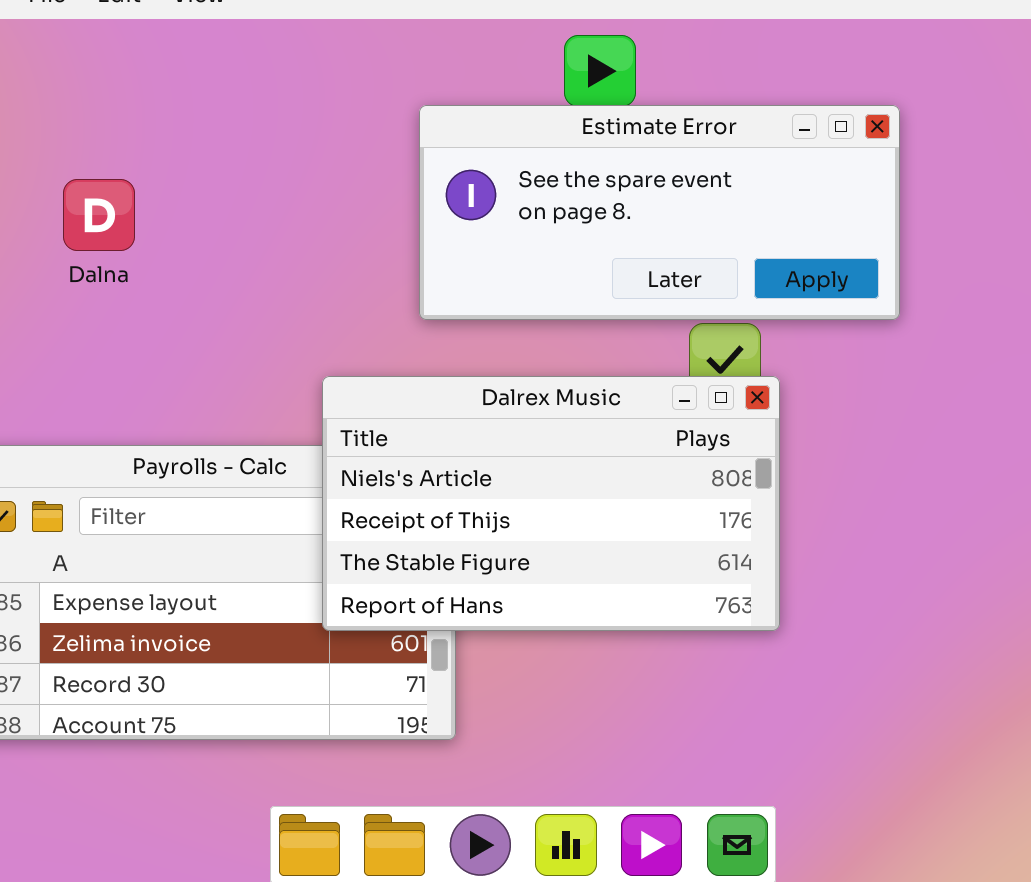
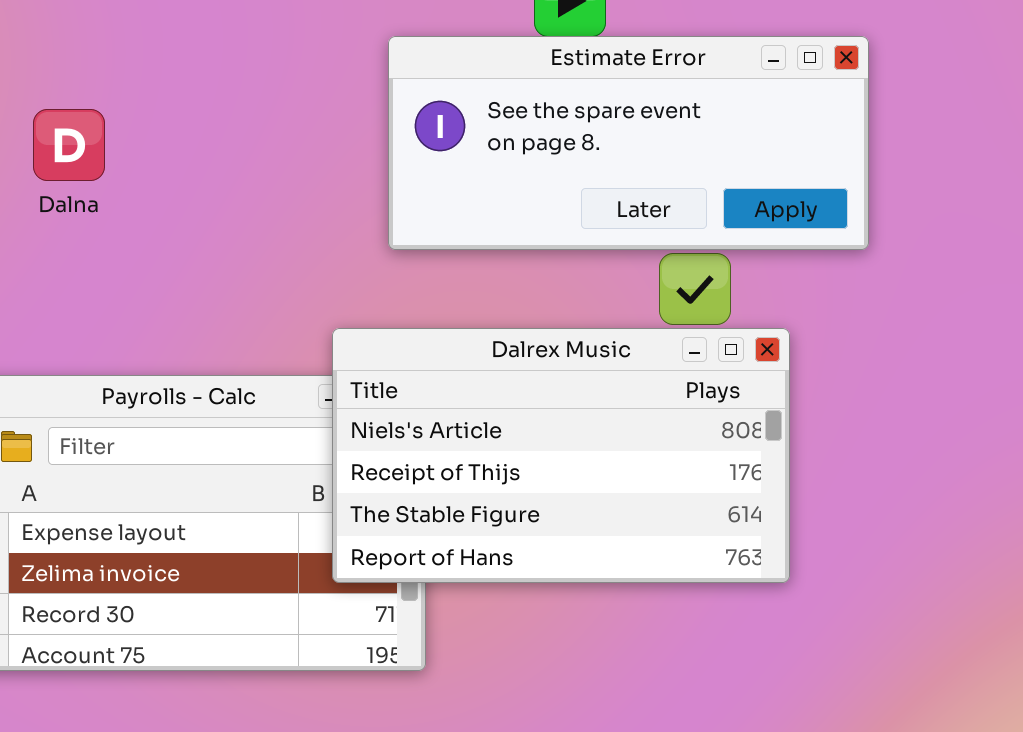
Dalrex Music: [322,376,780,631] -> [332,328,790,583], moved

